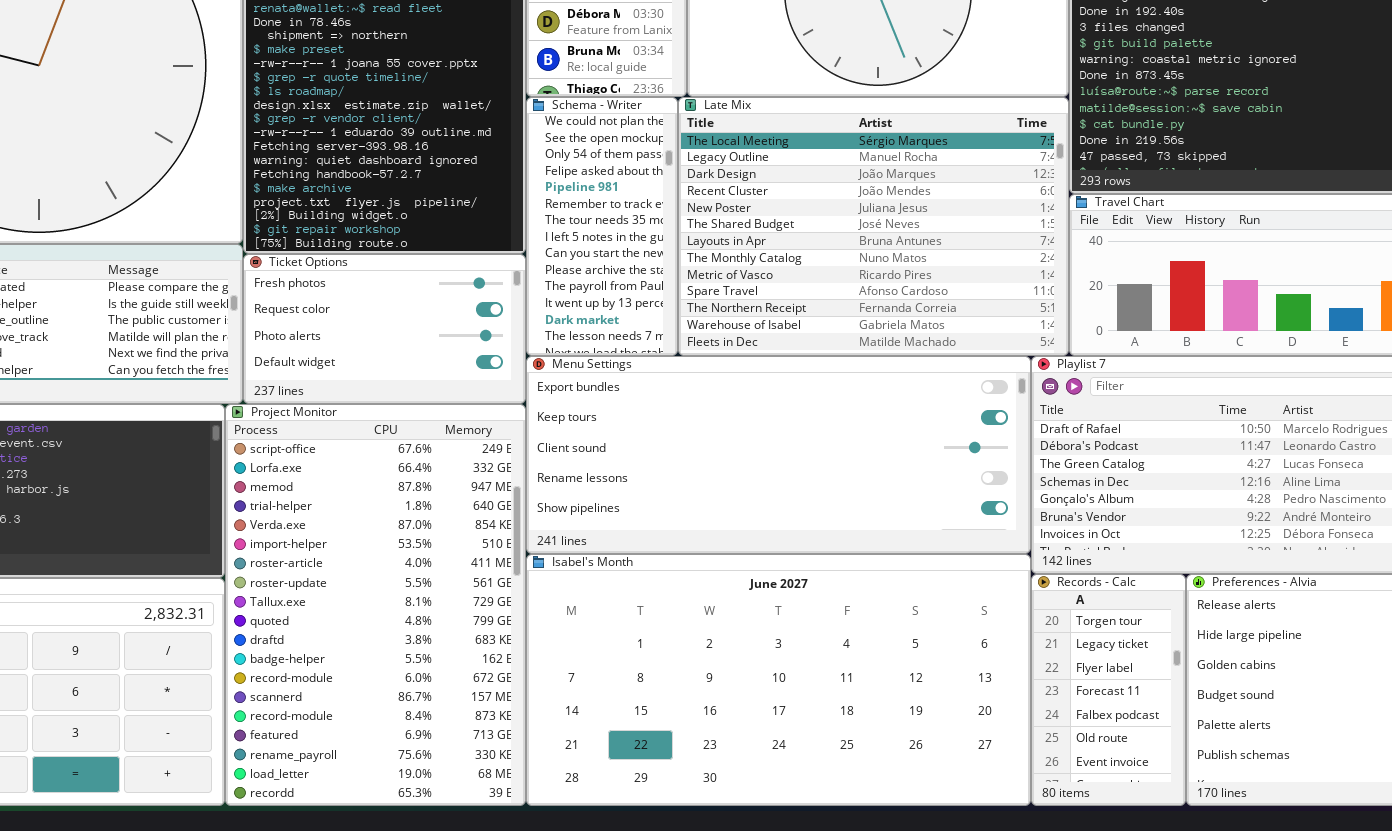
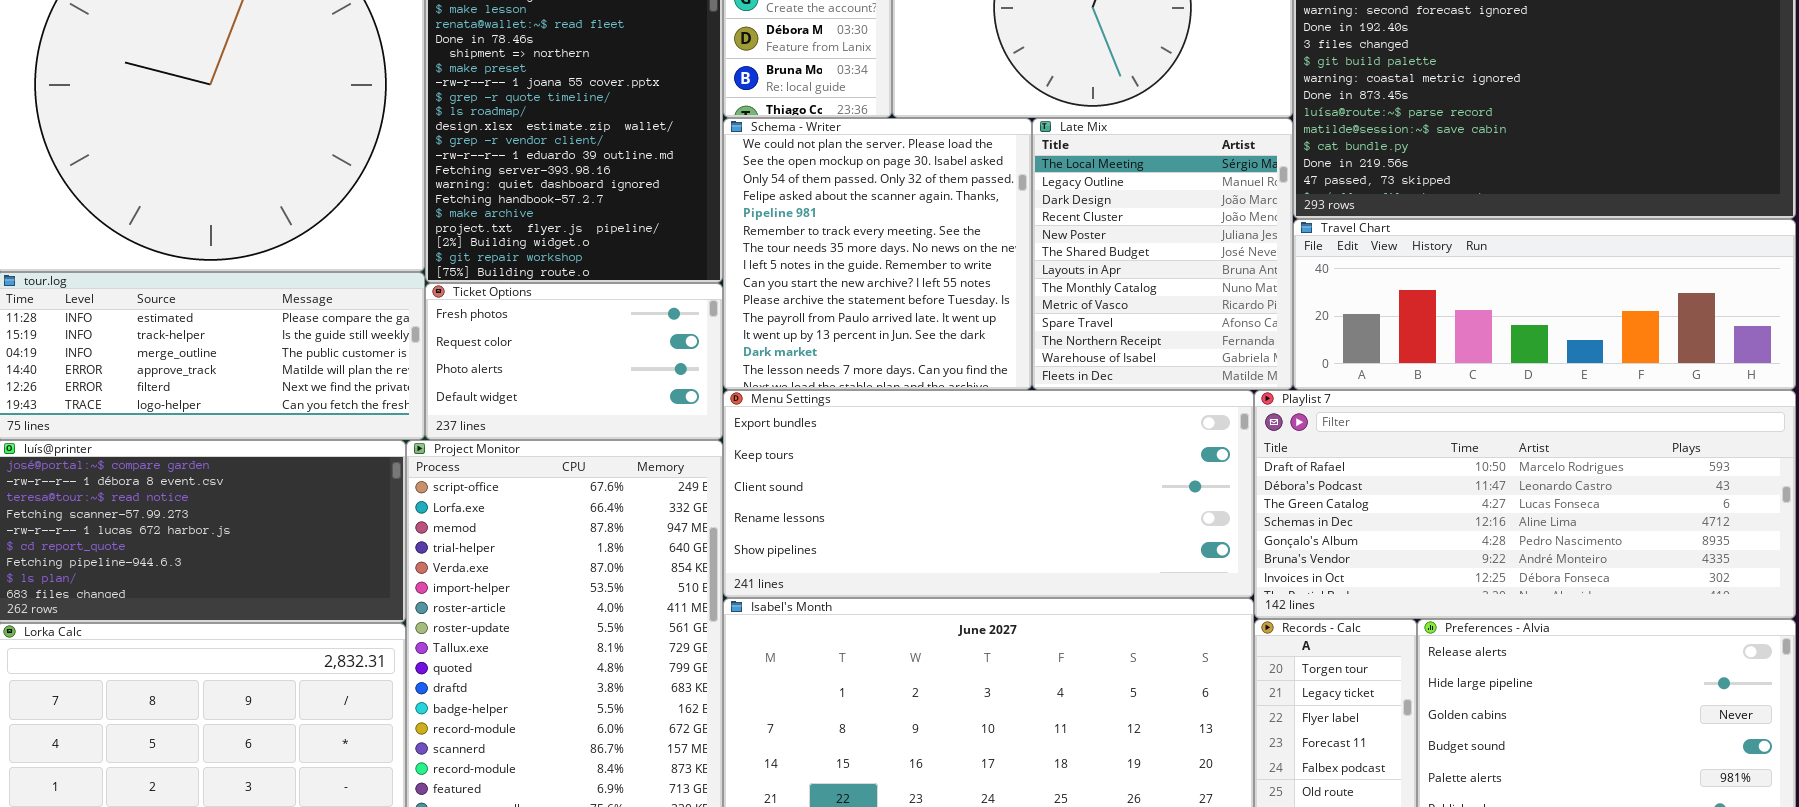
Schema - Writer: [526,97,678,356] -> [723,118,1032,390], resized
Late Mix: [678,97,1069,356] -> [1032,118,1293,390], resized

